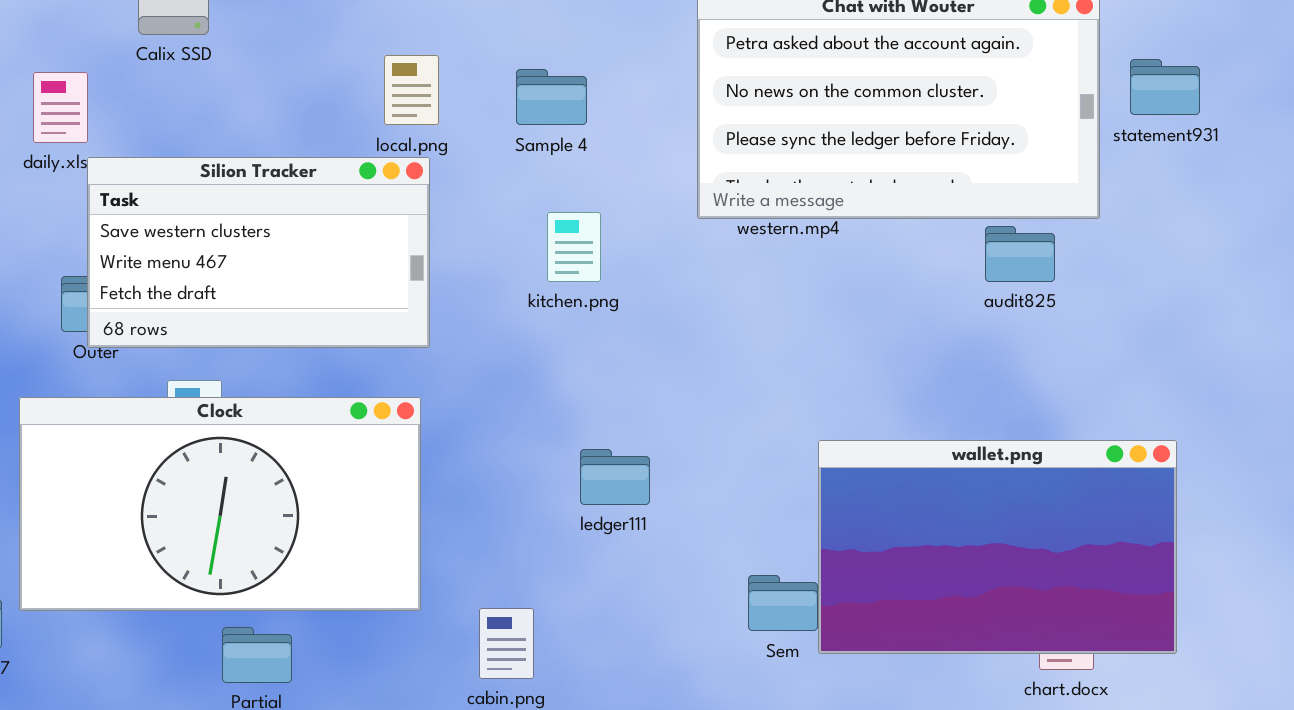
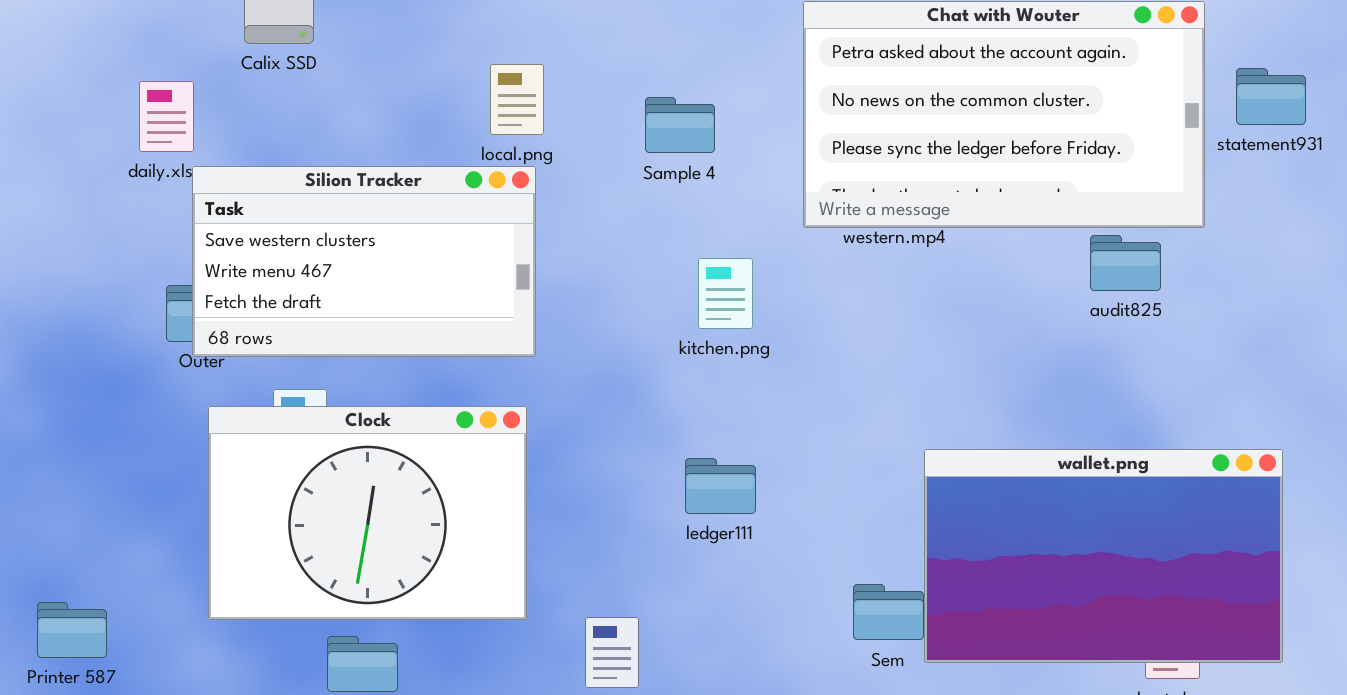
Sample 4: [516,69,587,125] -> [645,97,715,153], moved
kitchen.png: [547,212,601,282] -> [698,258,753,329], moved
Clock: [19,397,421,611] -> [208,406,527,620], resized

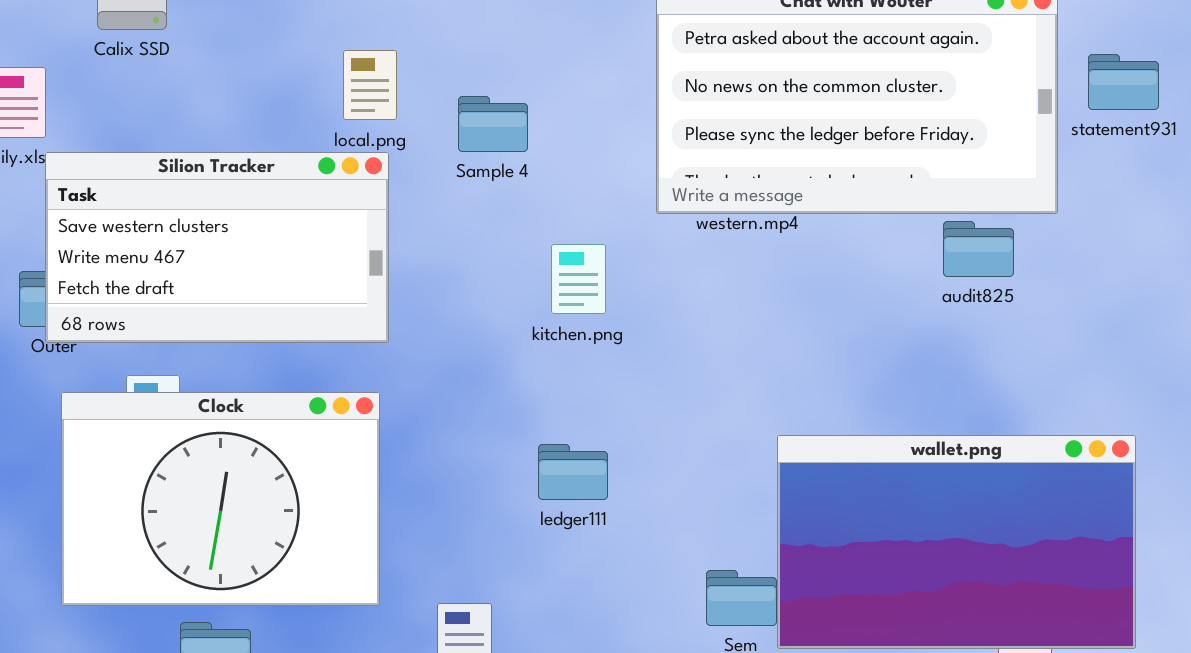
Sample 4: [645,97,715,153] -> [458,96,528,152], moved

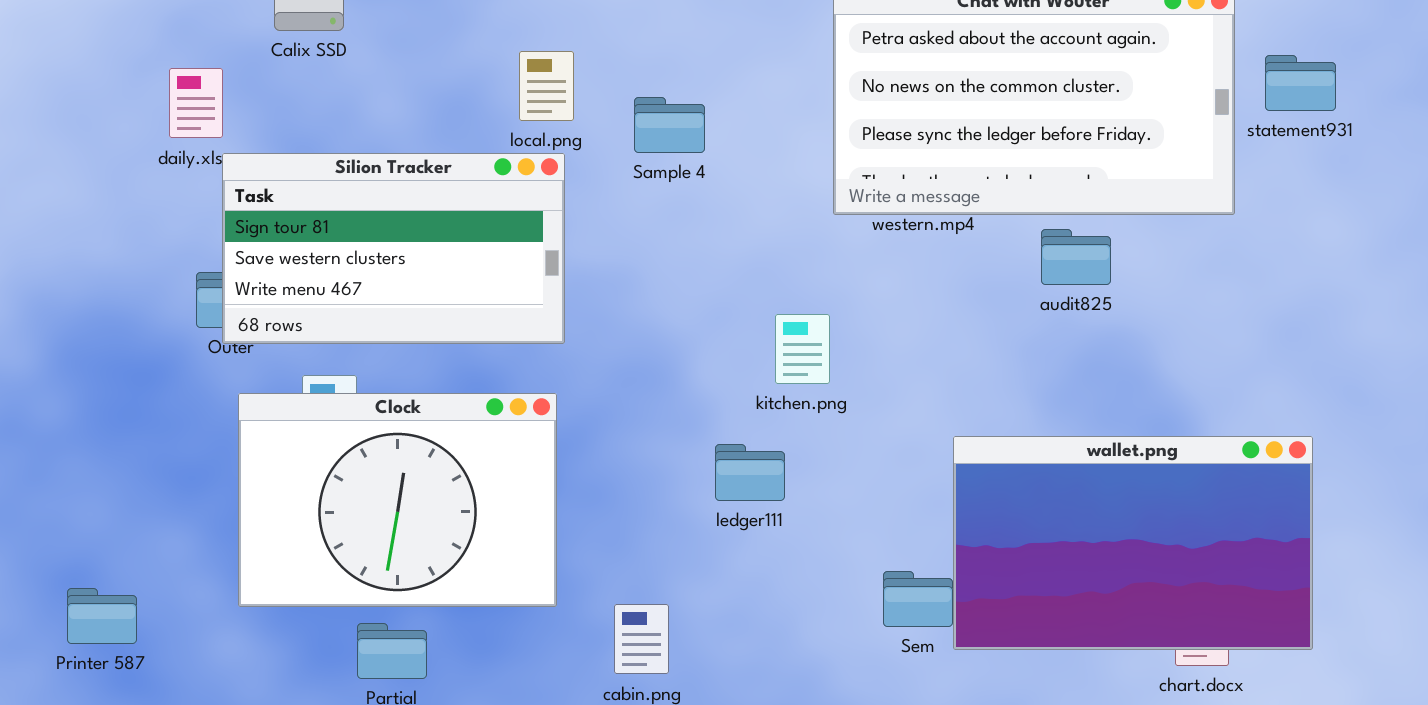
Silion Tracker: [45,152,389,343] -> [222,153,565,344], scrolled up 1 row
audit825: [943,221,1014,277] -> [1041,229,1111,285], moved
kitchen.png: [551,244,606,314] -> [775,314,830,384], moved

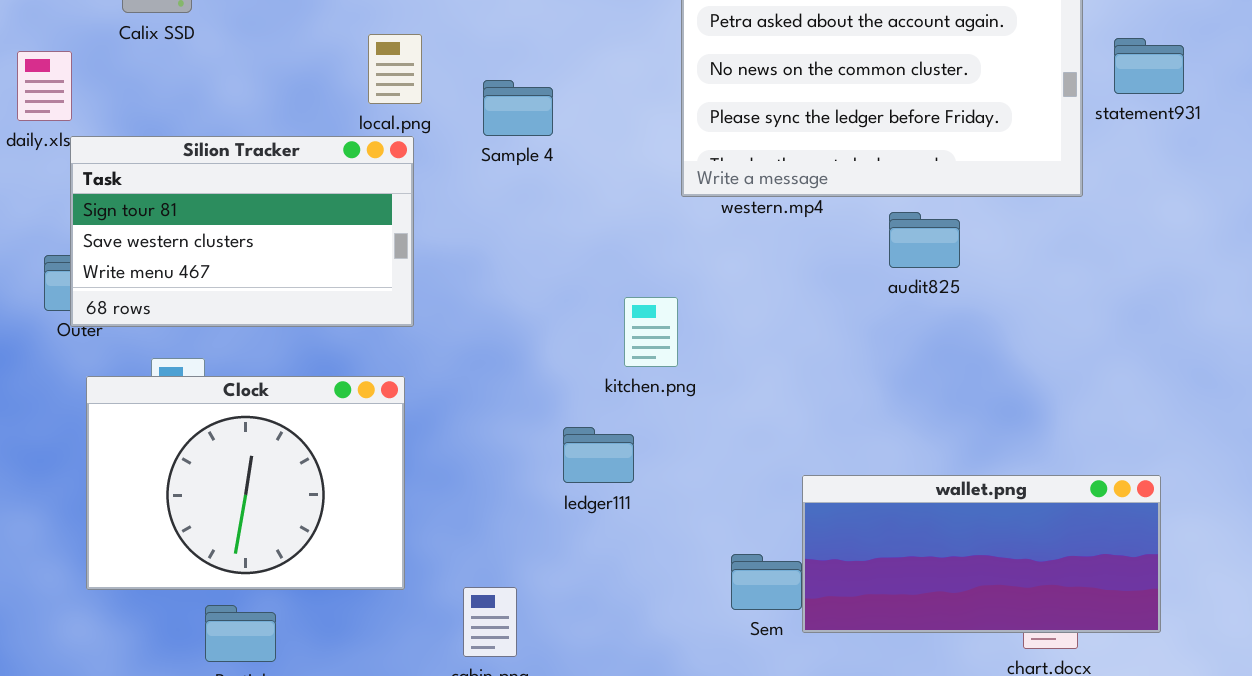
wallet.png: [953,436,1313,650] -> [802,475,1161,633], resized

